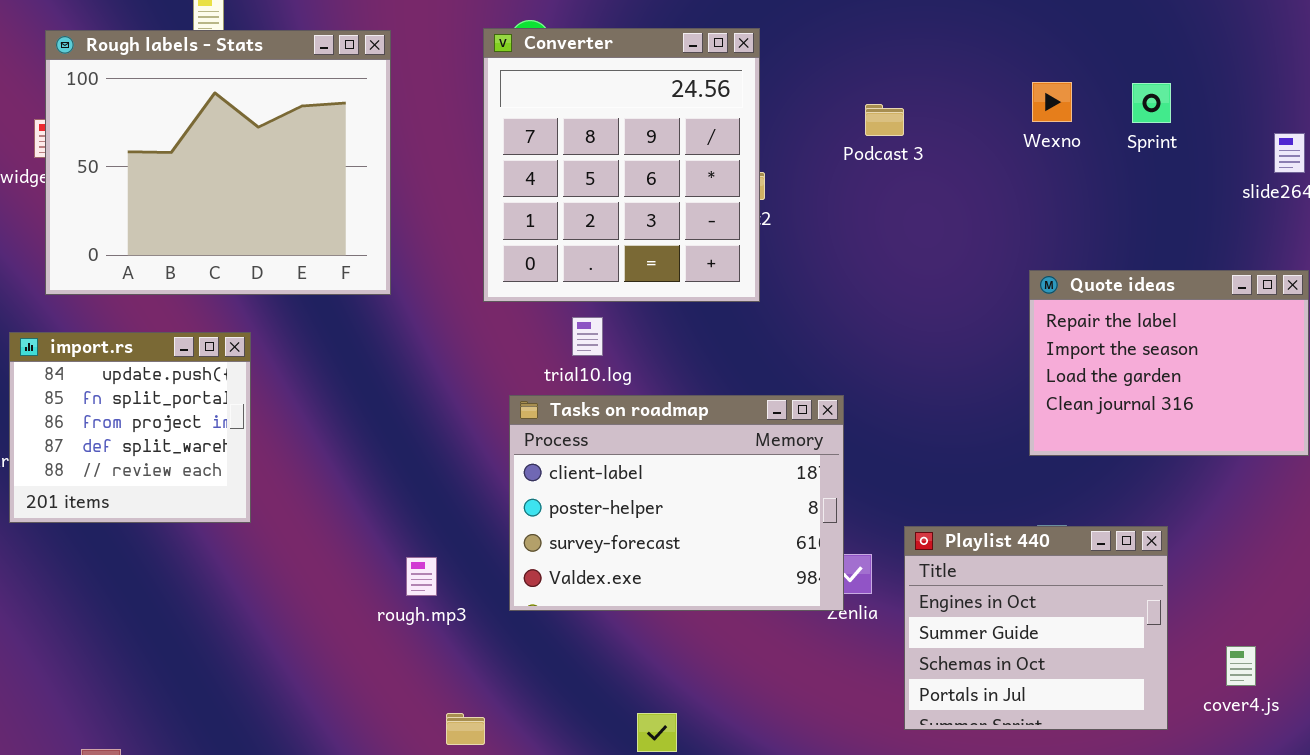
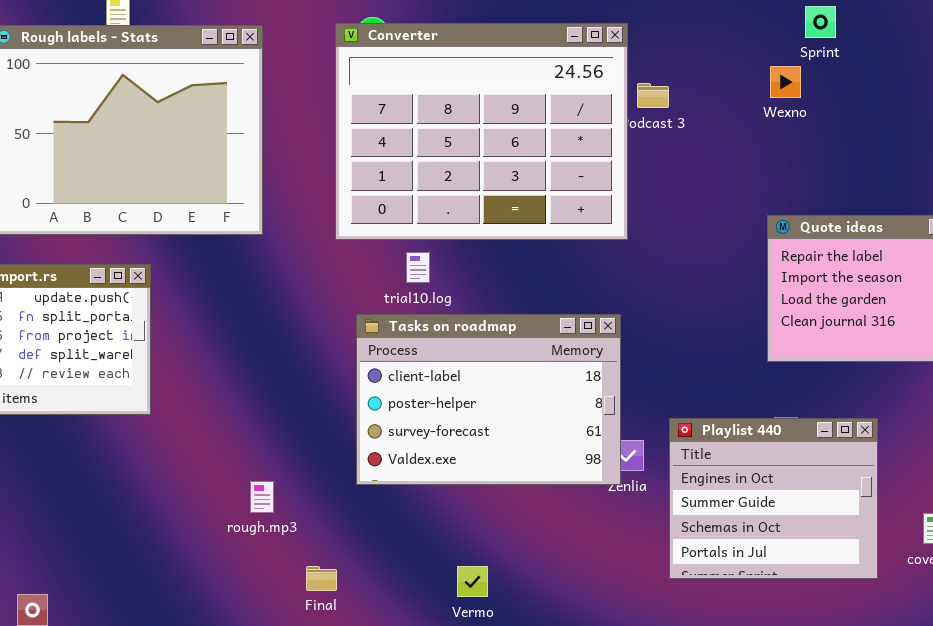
Converter: [483,28,760,302] -> [335,23,628,240], resized
Sprint: [1132,83,1171,123] -> [805,6,836,38], moved
rough.mp3: [406,557,437,596] -> [250,481,274,513], moved

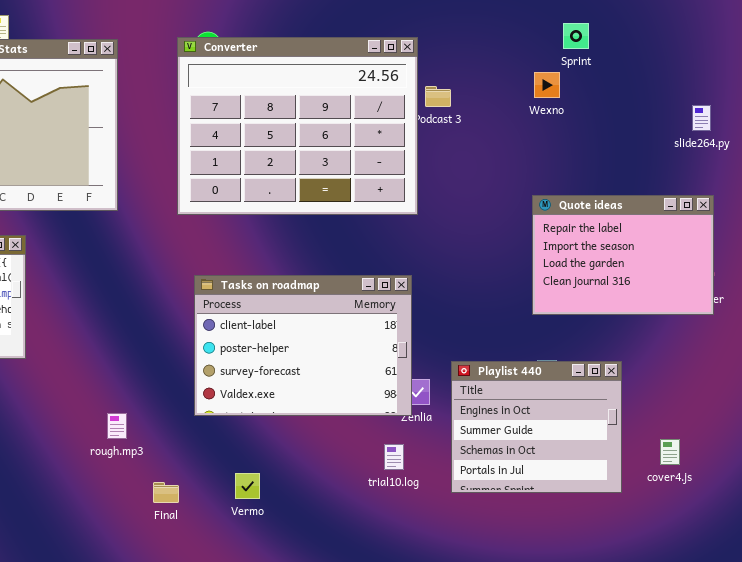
trial10.log: [406,252,430,283] -> [384,444,404,470], moved
Vermo: [457,566,488,597] -> [235,473,260,499], moved

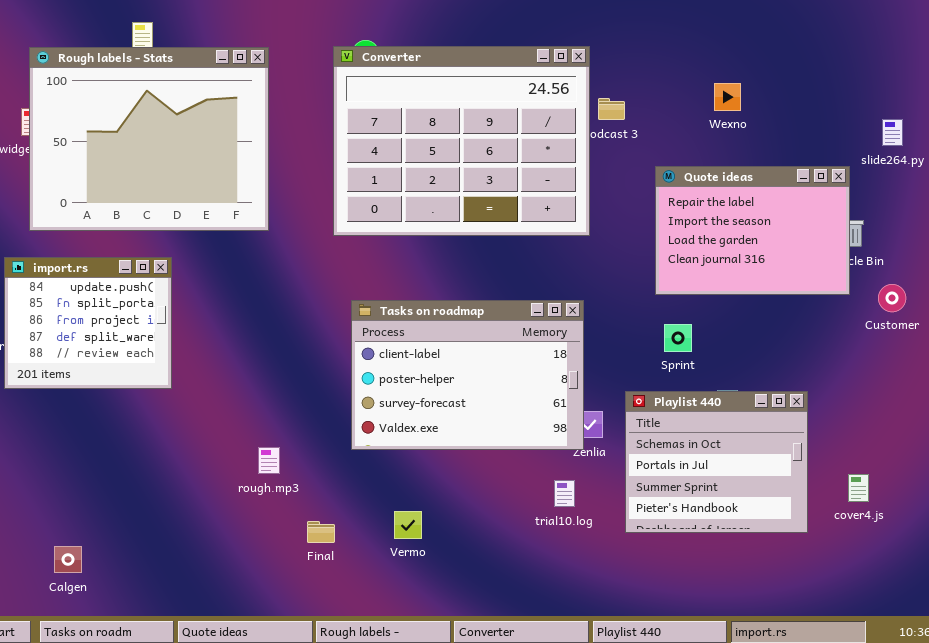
Sprint: [563,23,589,49] -> [664,324,692,352], moved
Quote ideas: [532,195,714,315] -> [655,166,850,295], moved
Playlist 440: [451,361,622,493] -> [625,391,808,533], scrolled down 2 rows

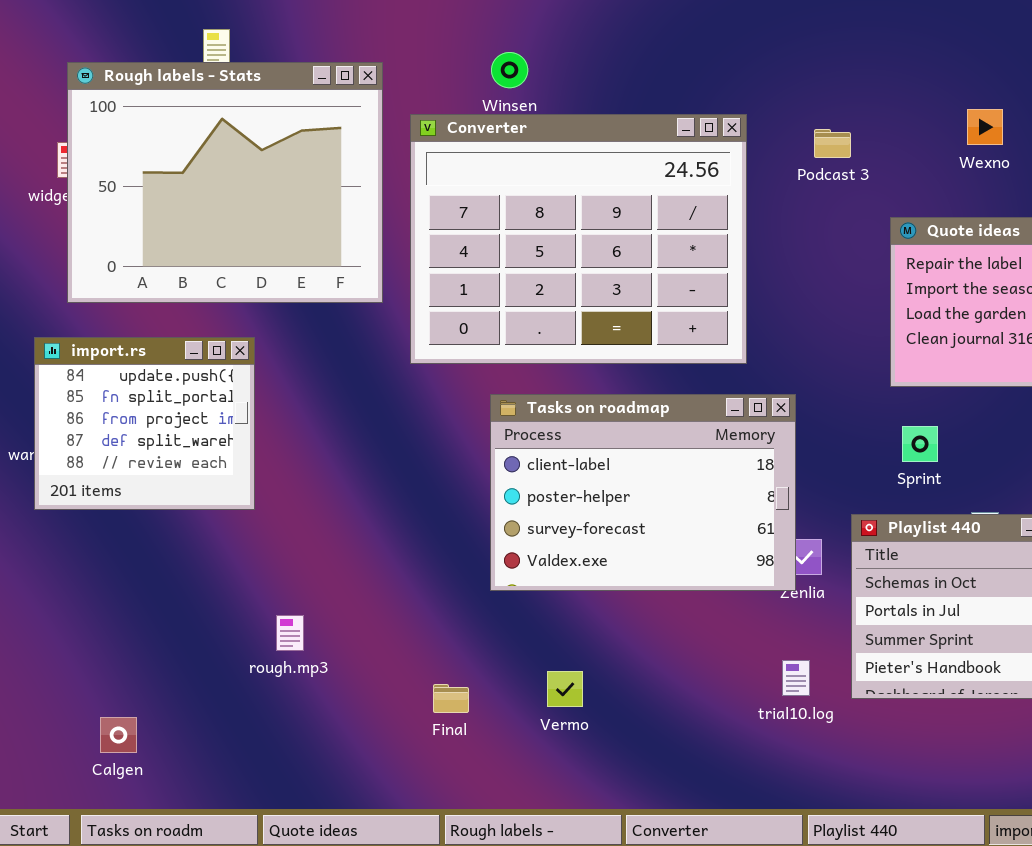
Converter: [333,46,590,236] -> [410,114,747,364], moved
rough.mp3: [258,447,280,474] -> [276,615,304,651], moved
trial10.log: [554,480,575,507] -> [782,660,810,696], moved

